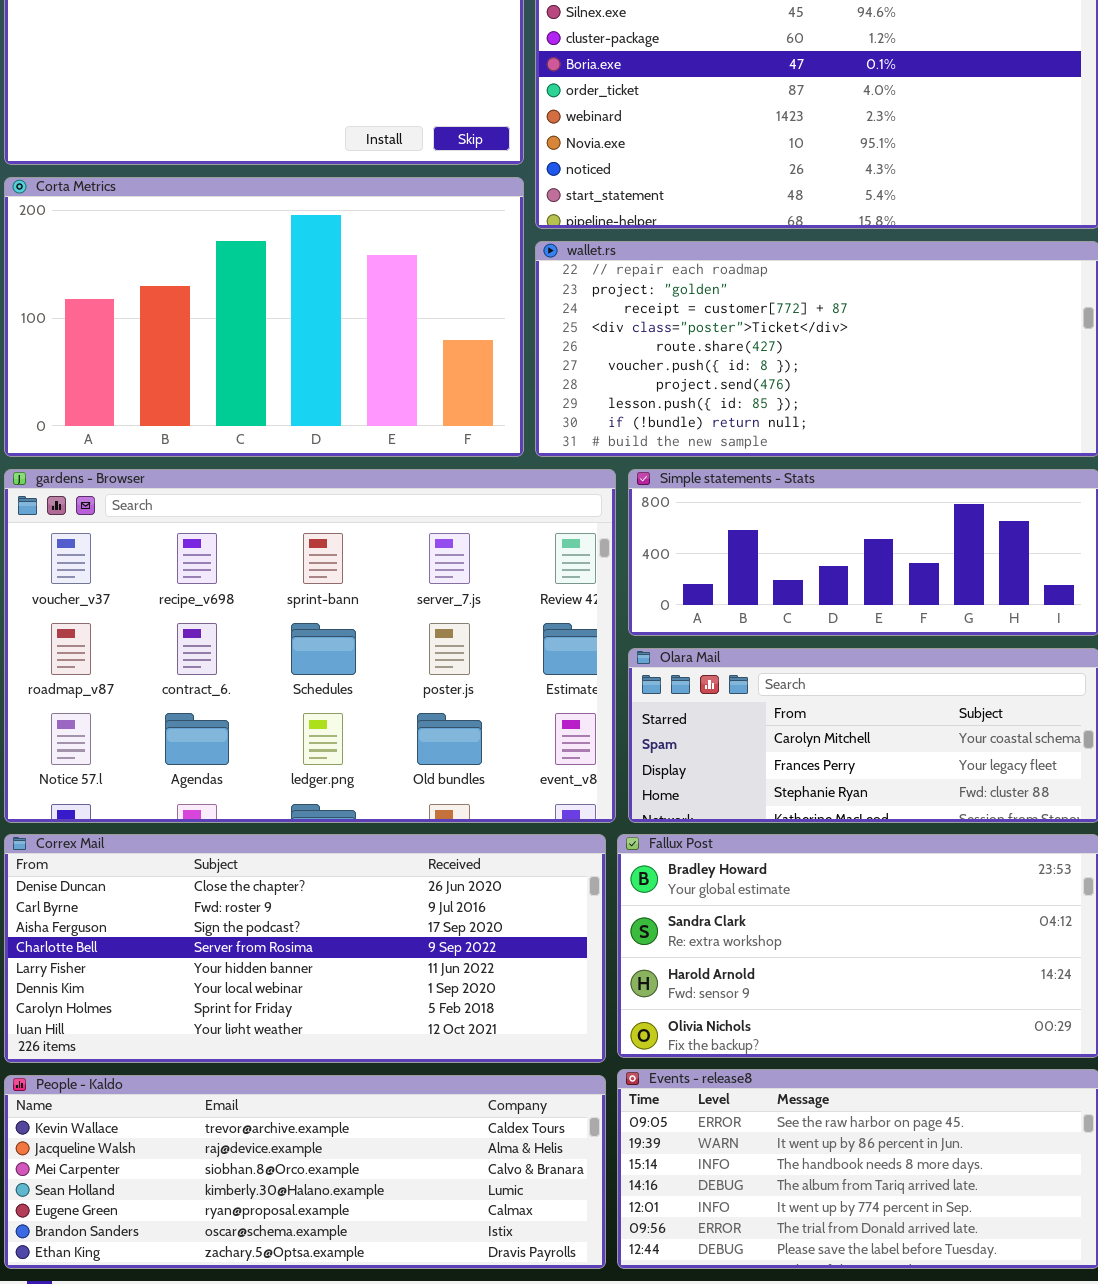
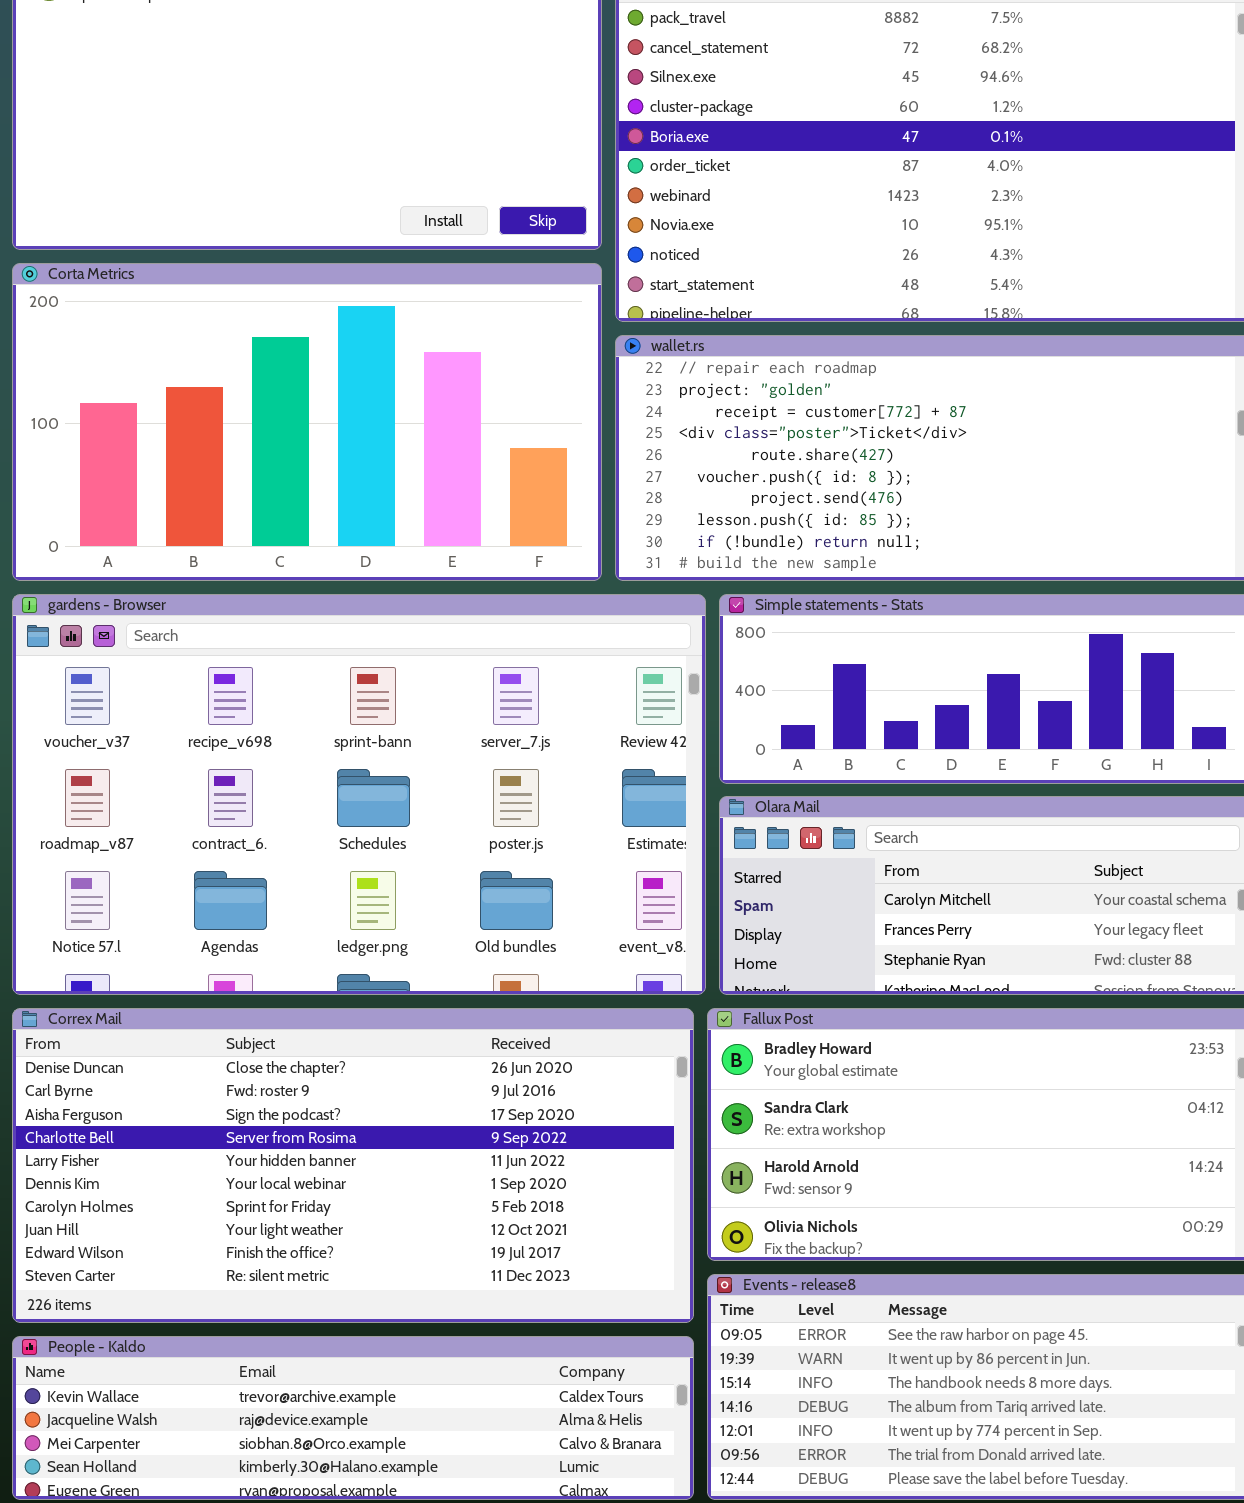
Correx Mail: [4,834,606,1063] -> [12,1008,694,1323], resized
People - Kaldo: [4,1075,606,1269] -> [12,1336,694,1500], resized

